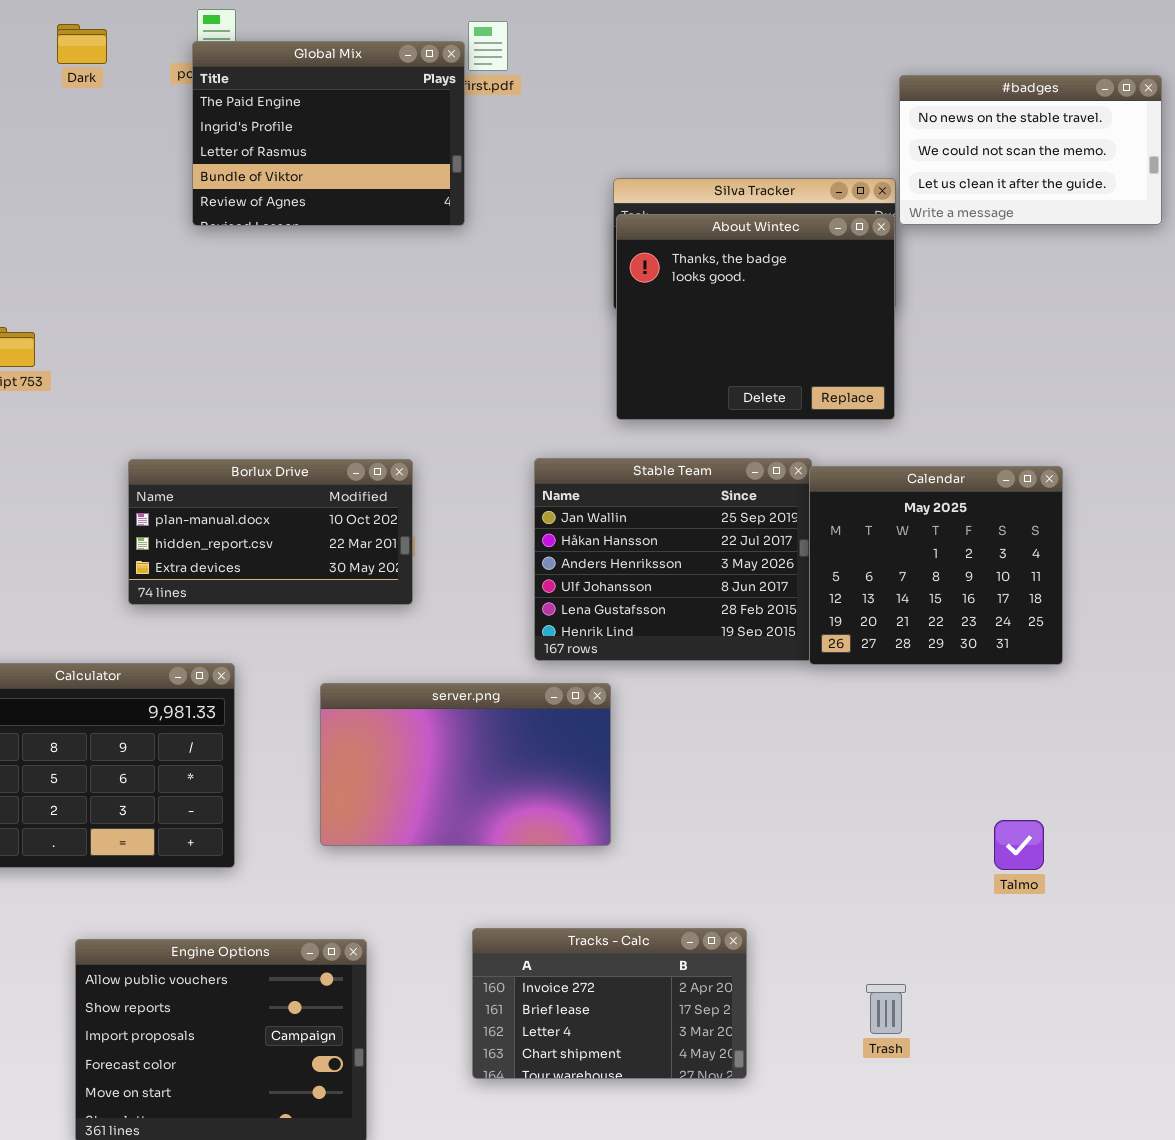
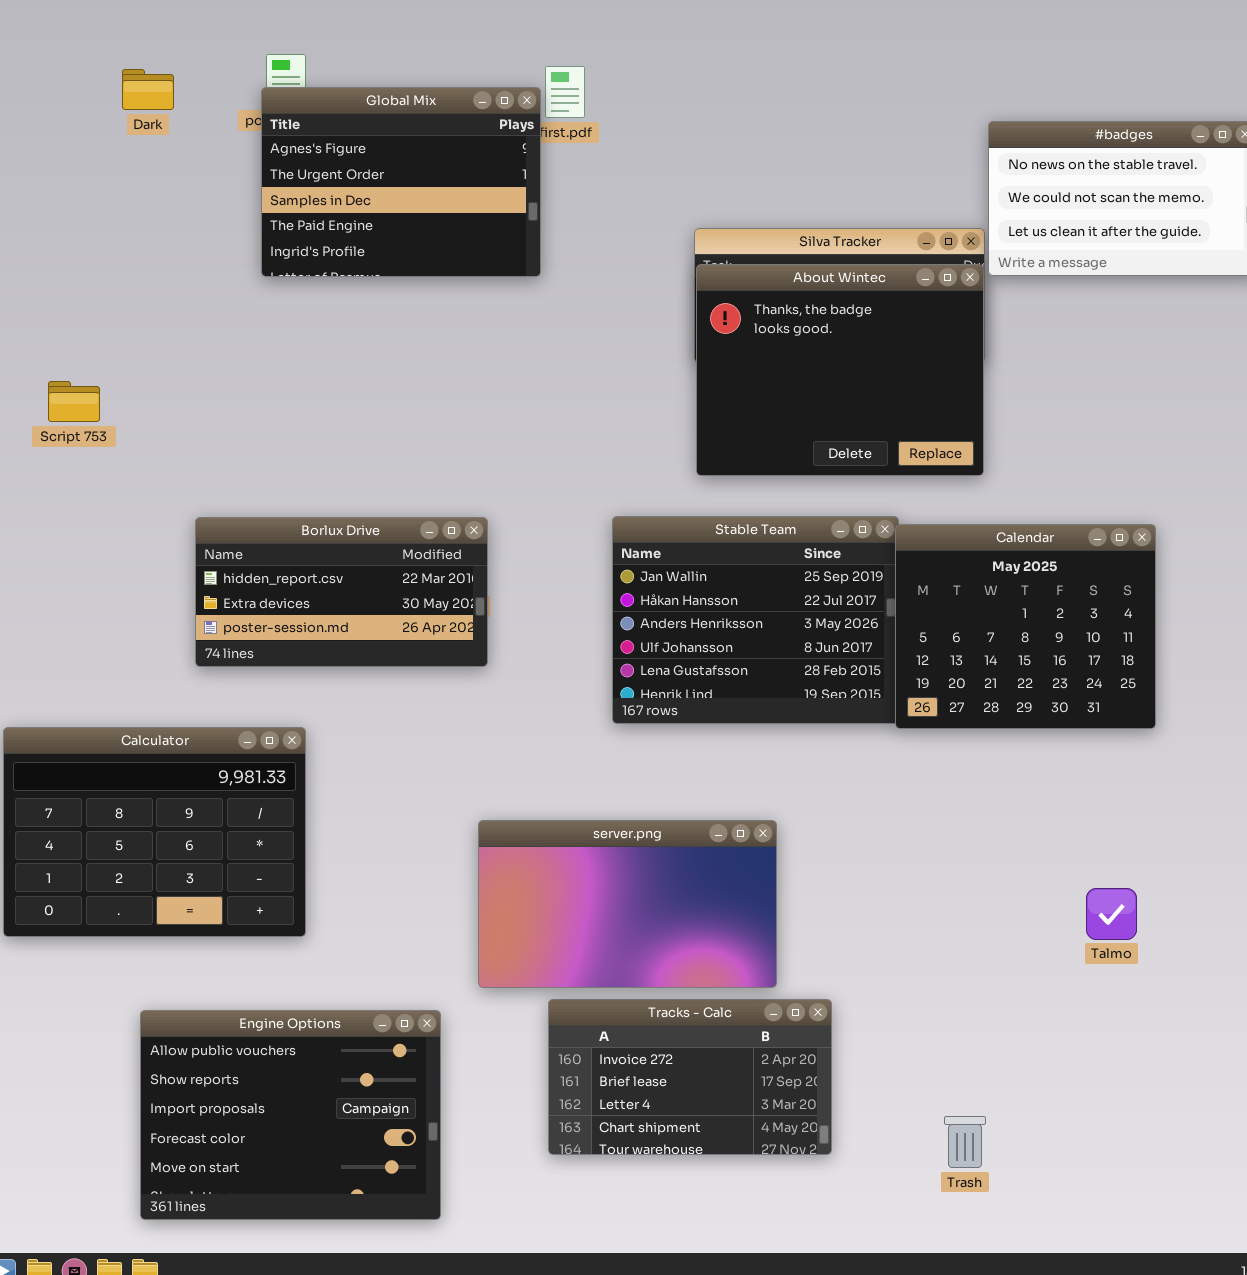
Global Mix: [192,41,465,226] -> [261,87,541,277], scrolled up 3 rows
Borlux Drive: [128,459,413,605] -> [195,517,488,667], scrolled down 1 row
server.png: [320,683,611,846] -> [478,820,777,988], moved
Trash: [866,984,906,1034] -> [944,1116,986,1168], moved

